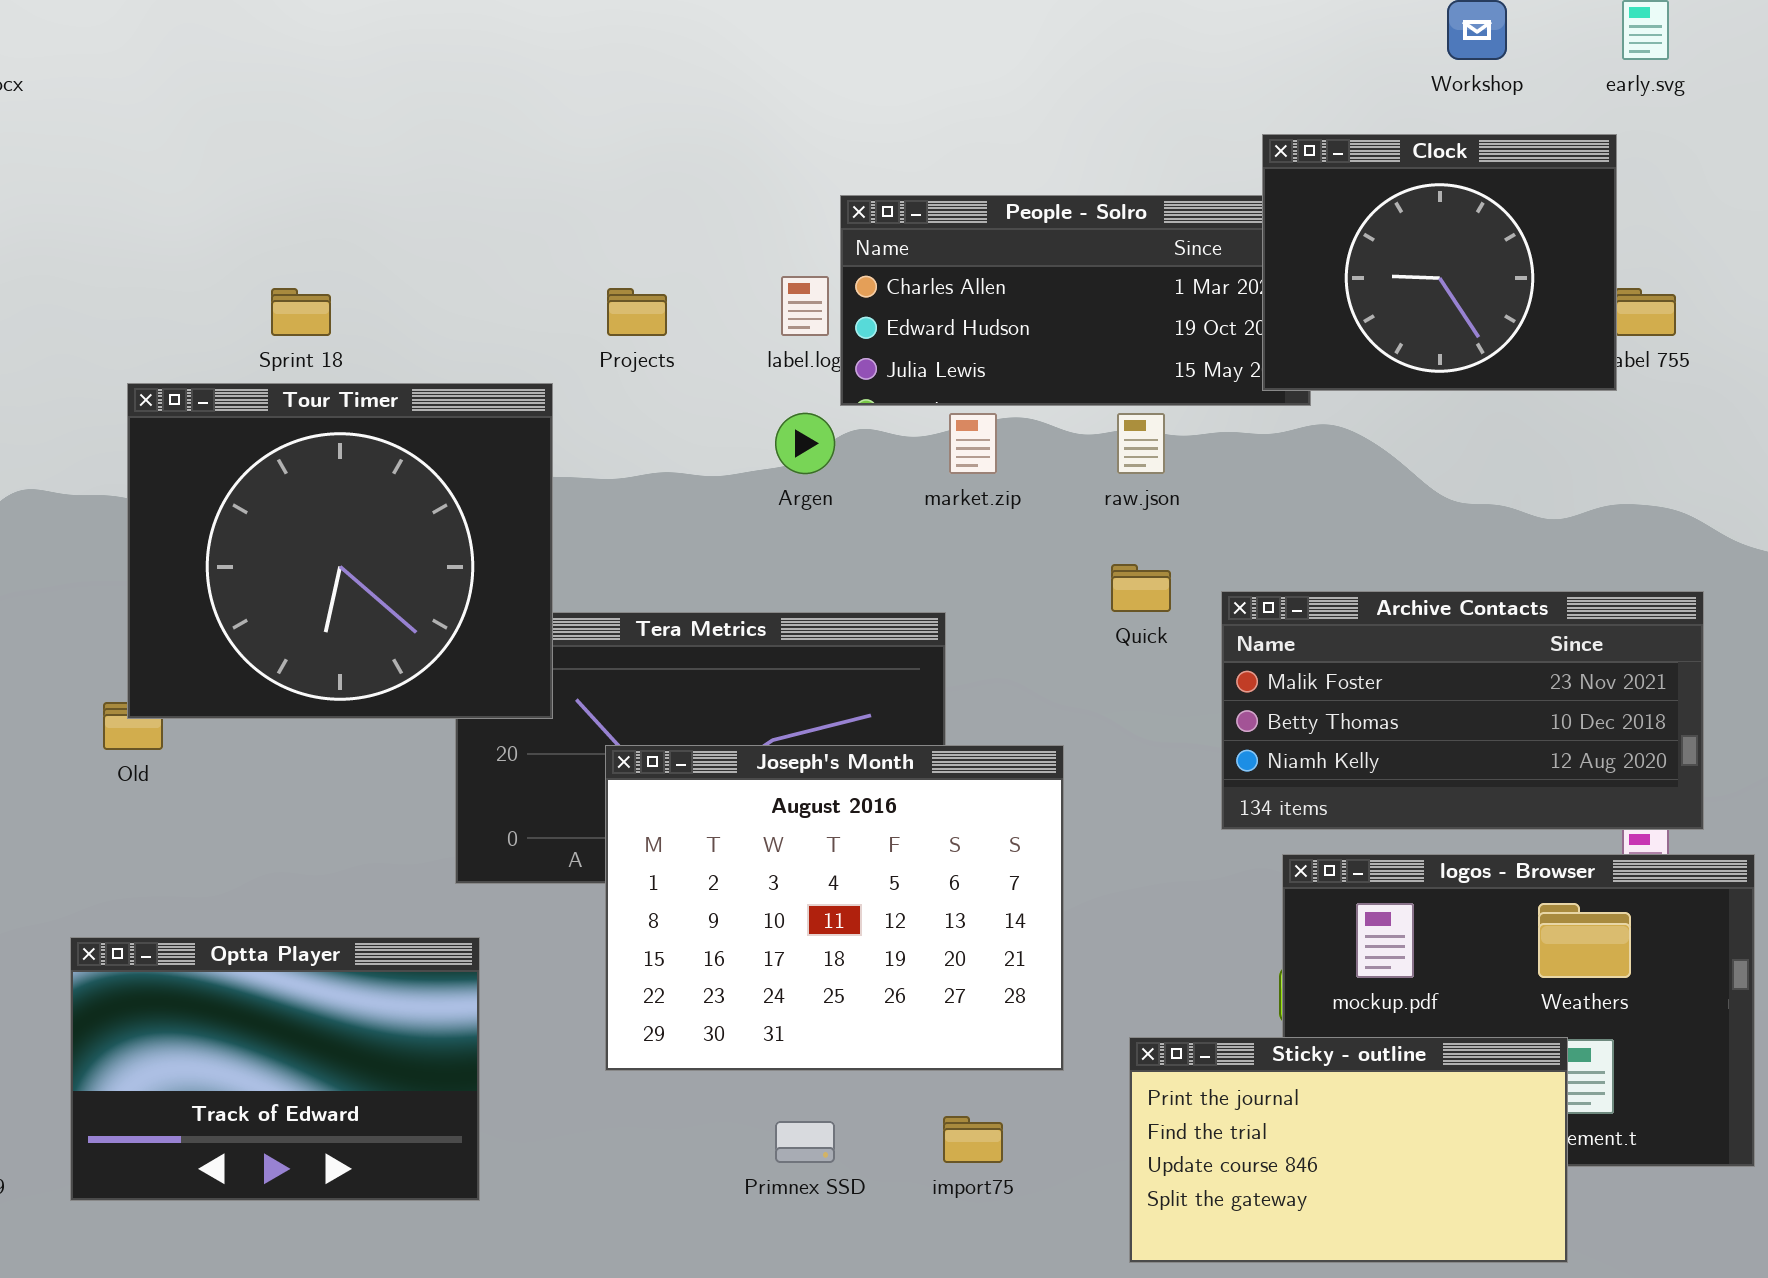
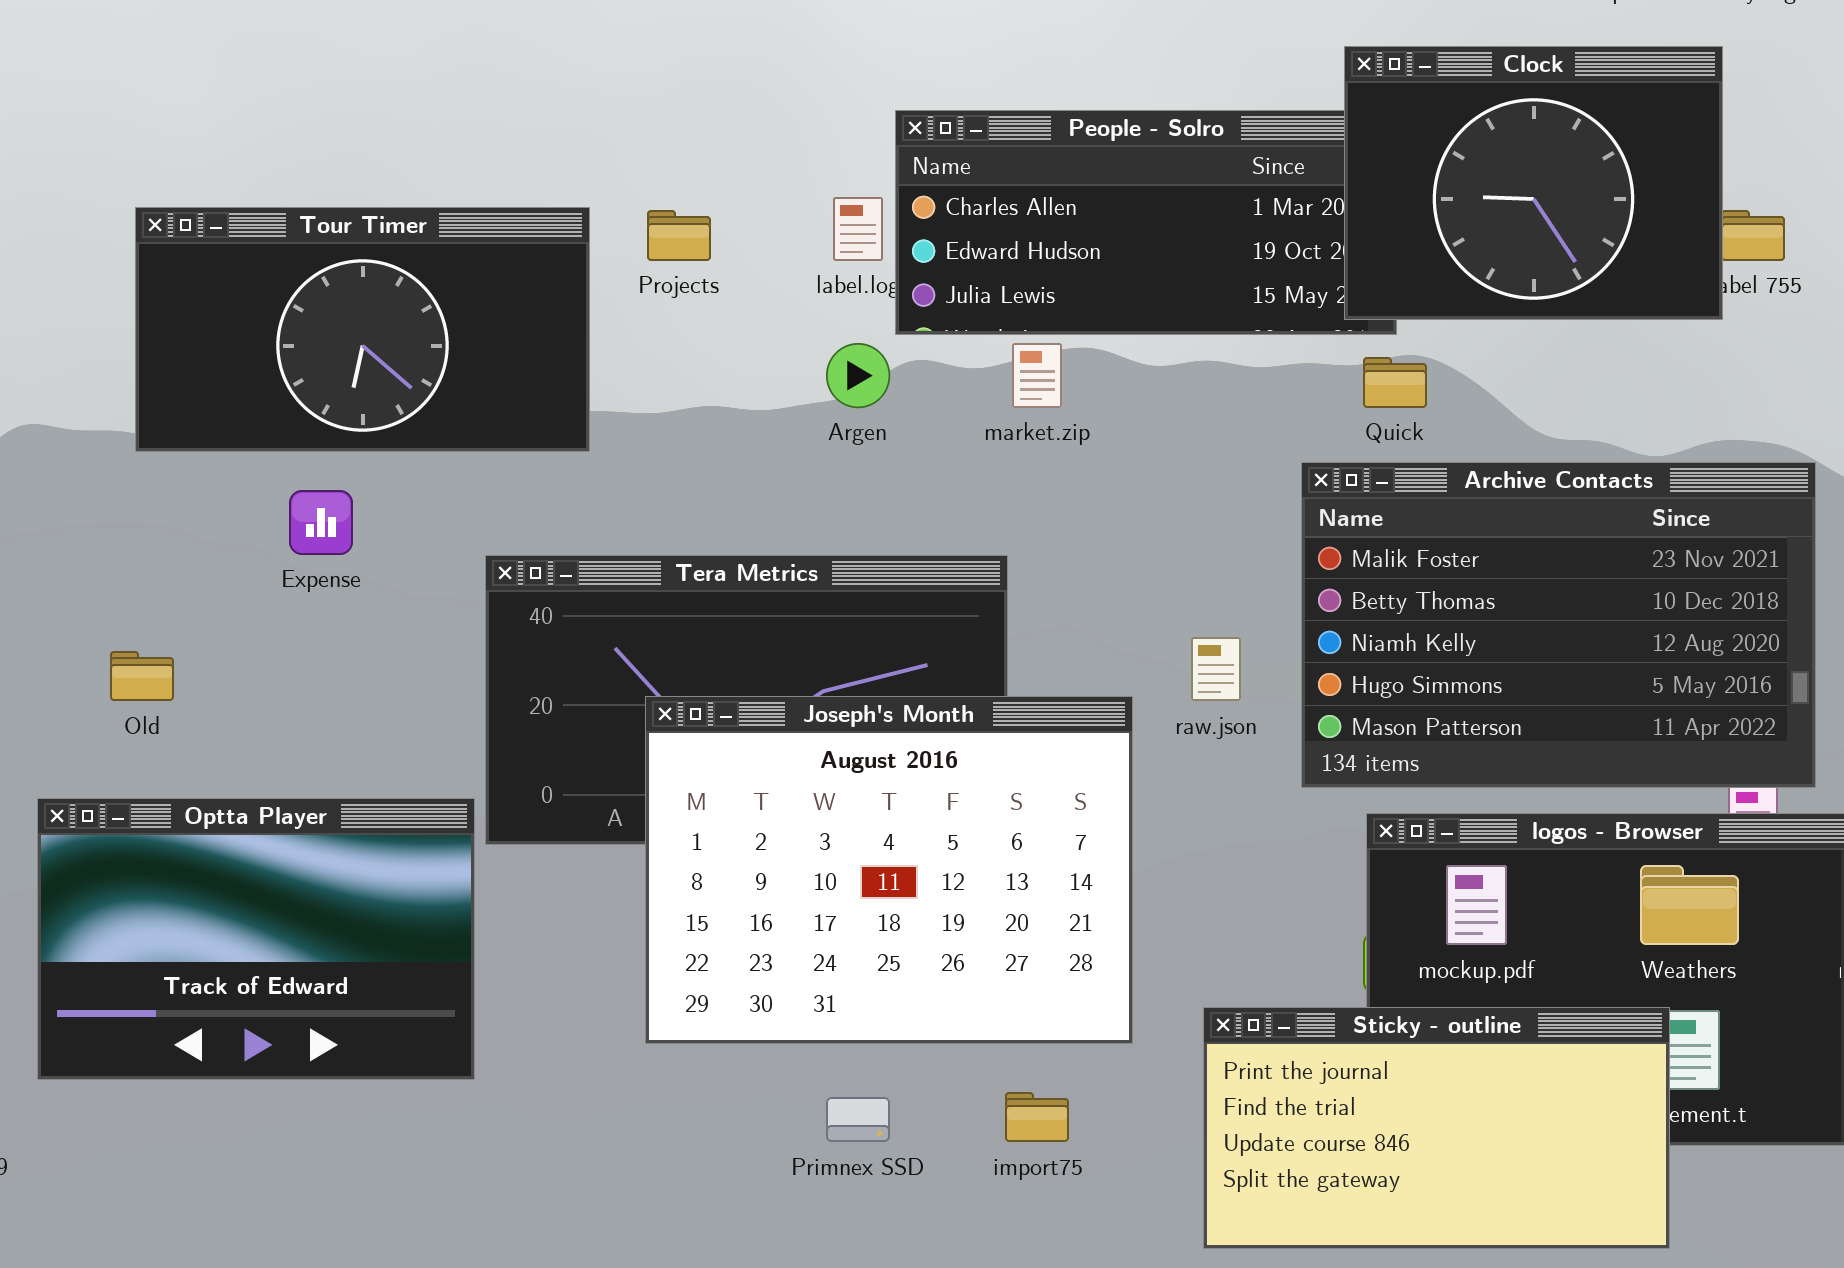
Tour Timer: [127,383,553,719] -> [135,207,590,452], moved, resized
raw.json: [1117,413,1165,474] -> [1191,637,1241,701], moved
Quick: [1111,564,1171,612] -> [1363,357,1427,408], moved
Archive Contacts: [1221,591,1704,830] -> [1301,462,1816,788], resized
Optta Player: [70,937,480,1201] -> [37,798,475,1080], moved

